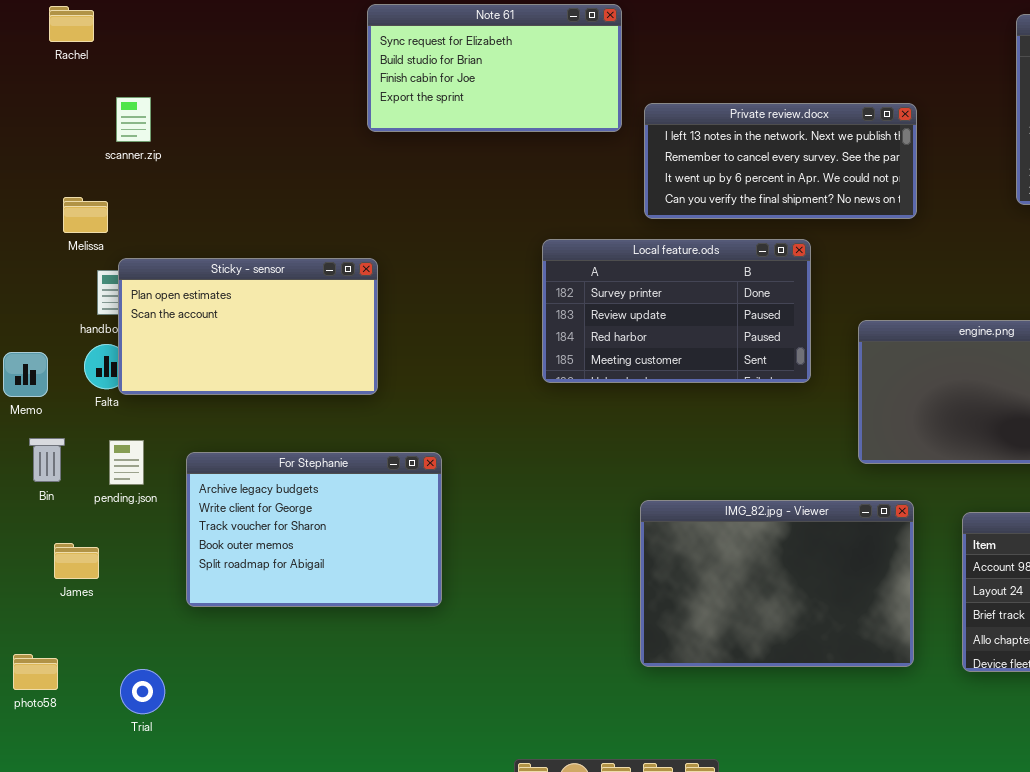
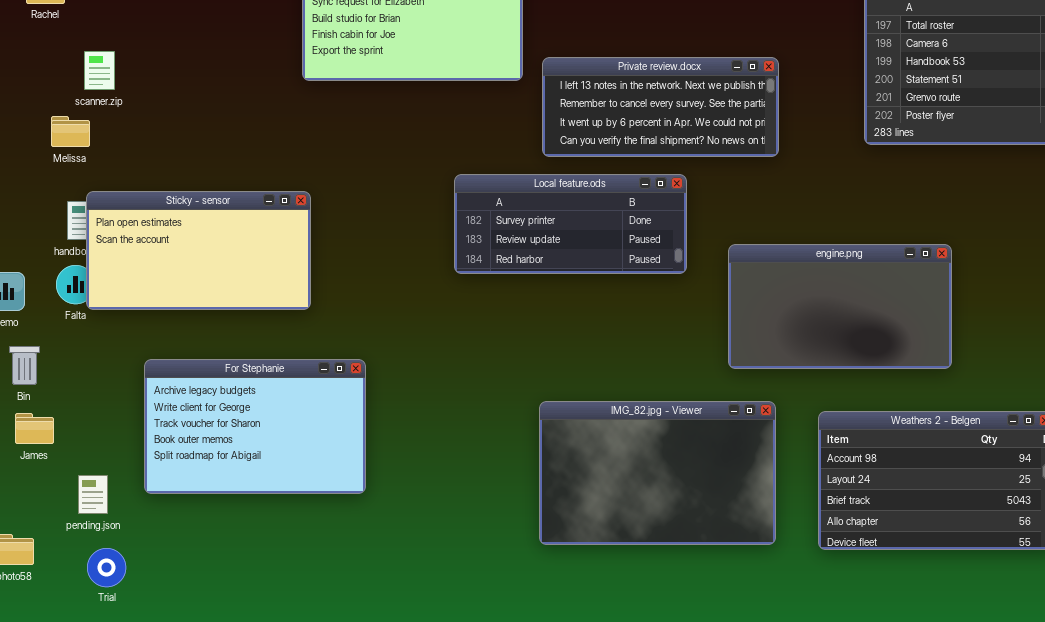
Melissa: [63,197,108,233] -> [51,116,90,147], moved
Local feature.ods: [542,239,811,383] -> [454,174,687,274], resized
pending.json: [109,440,144,485] -> [78,475,108,514], moved
James: [54,543,99,579] -> [15,413,54,444], moved

